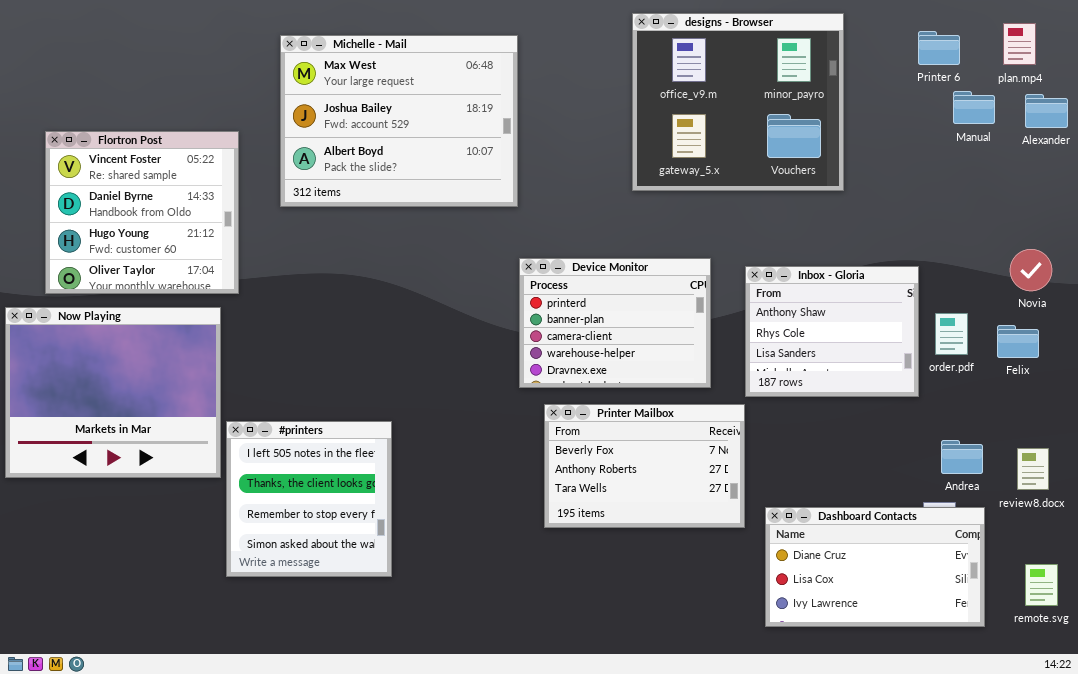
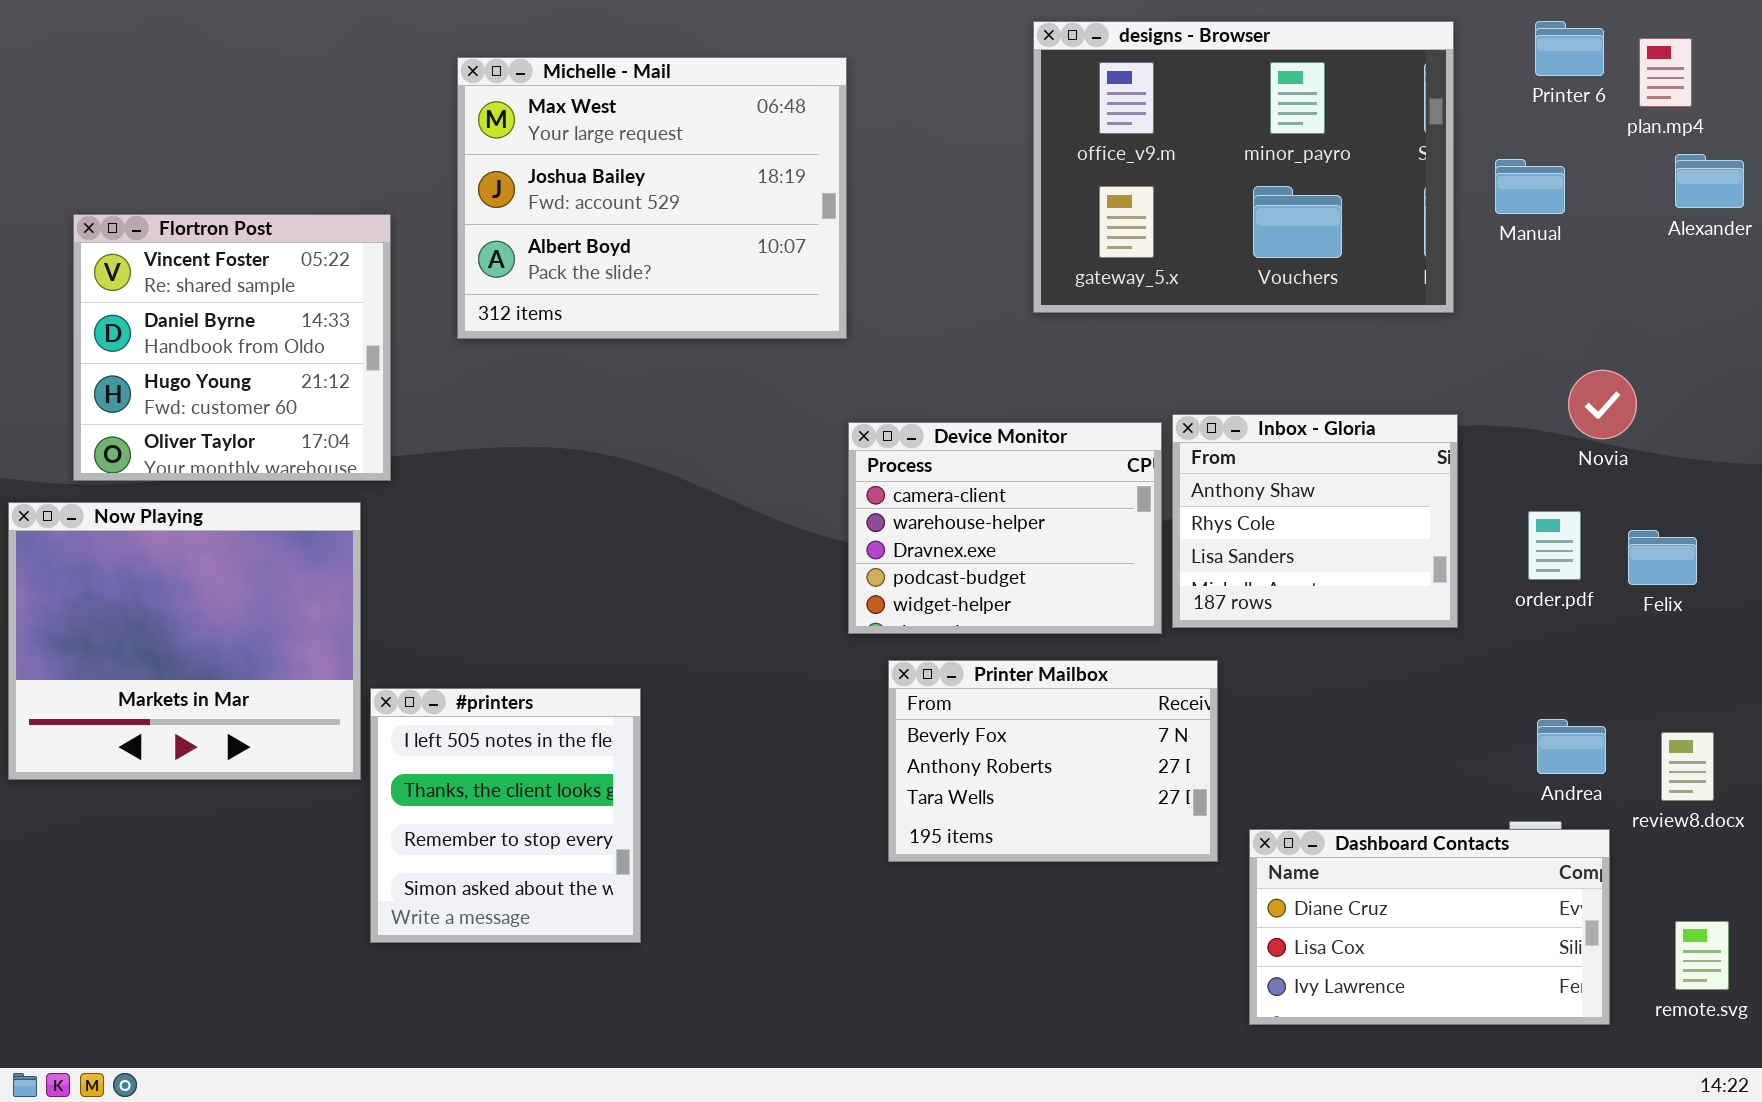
designs - Browser: [632,13,844,191] -> [1033,21,1454,313], resized
Printer 6: [918,31,960,65] -> [1535,21,1604,76], moved
Manual: [953,91,995,124] -> [1495,159,1565,214], moved
Novia: [1010,249,1052,291] -> [1568,370,1637,439], moved
Device Monitor: [519,258,711,388] -> [848,422,1162,634], scrolled down 2 rows
Inbox - Gloria: [745,266,919,397] -> [1172,414,1458,628], moved

